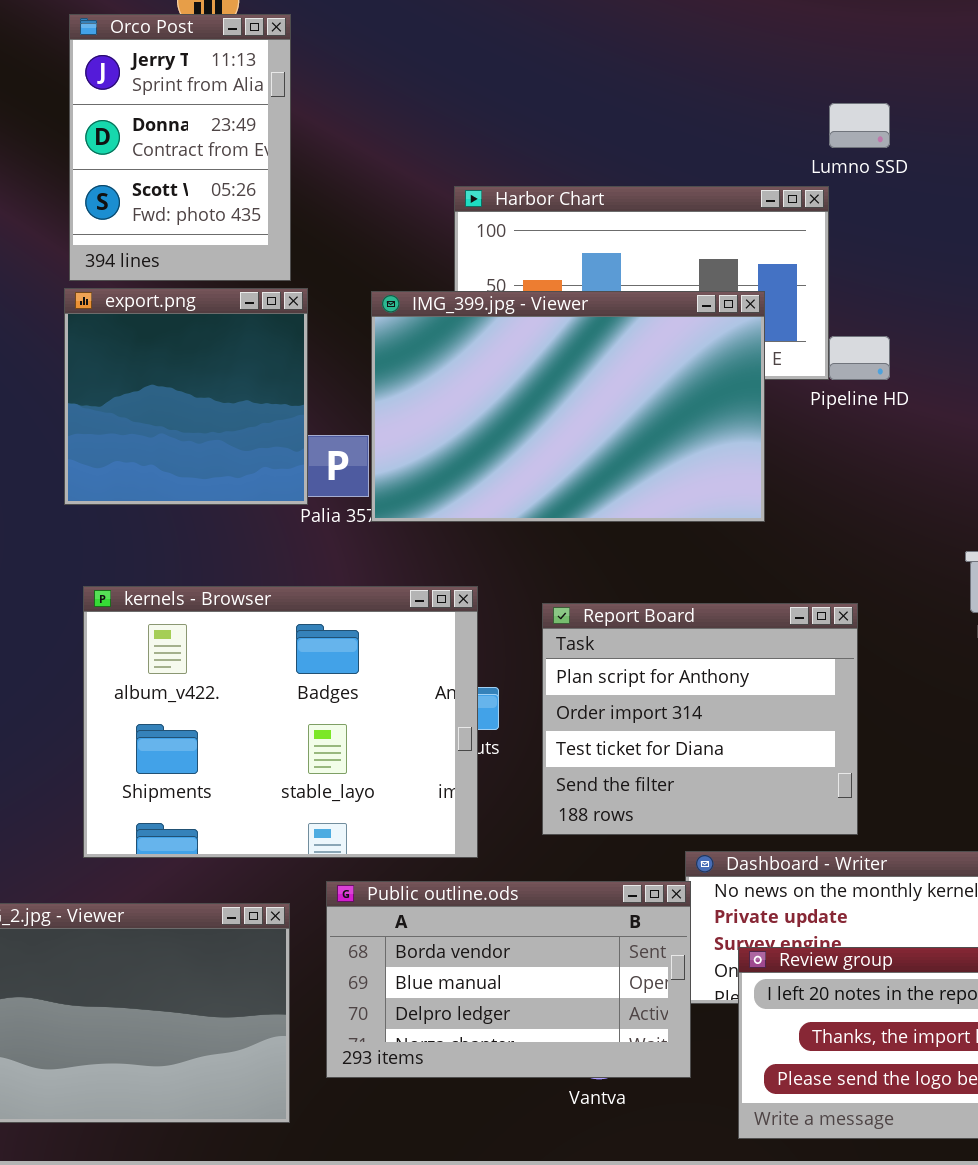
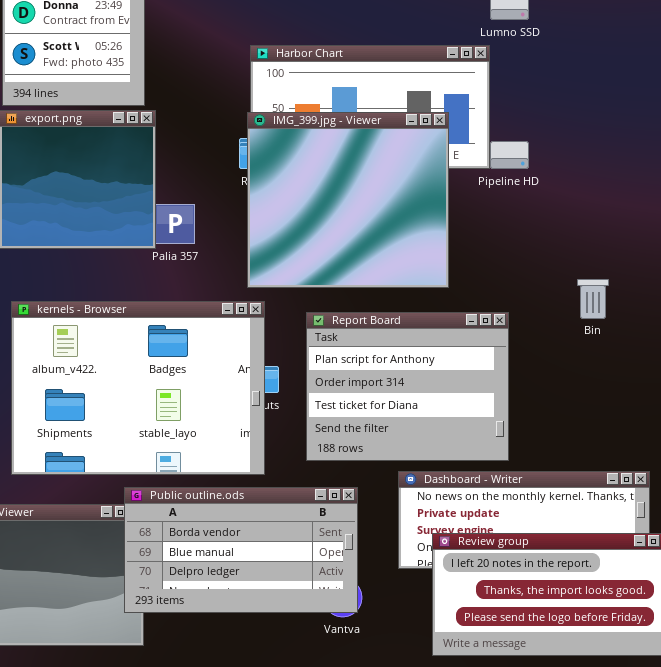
IMG_399.jpg - Viewer: [371,291,765,522] -> [247,112,449,288], resized
Public outline.ods: [326,881,691,1078] -> [124,487,358,613], moved

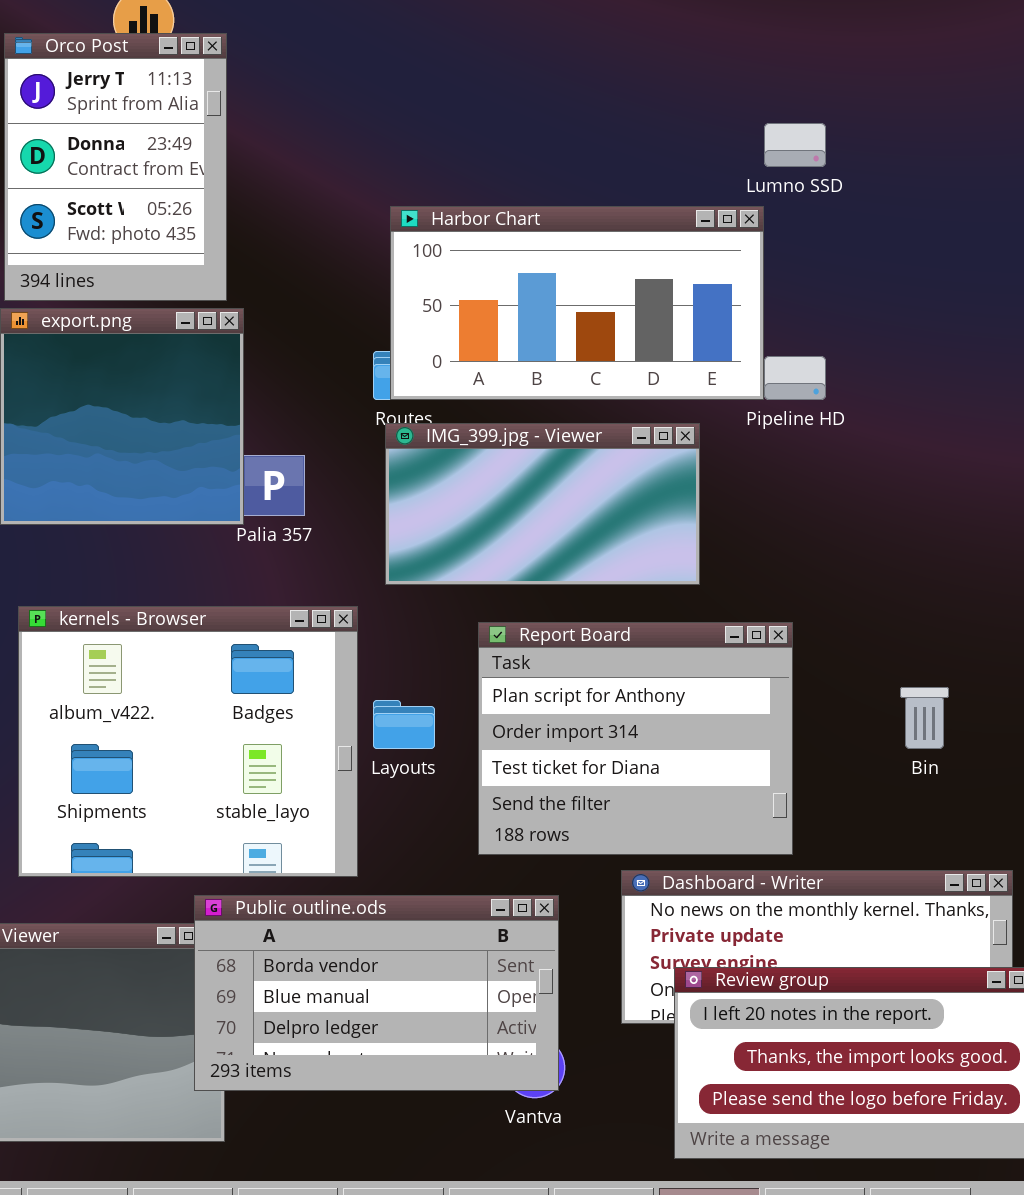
IMG_399.jpg - Viewer: [247,112,449,288] -> [385,423,700,585], resized
Bin: [577,279,609,319] -> [900,687,949,749], moved
kernels - Browser: [11,301,265,475] -> [18,606,358,877], resized

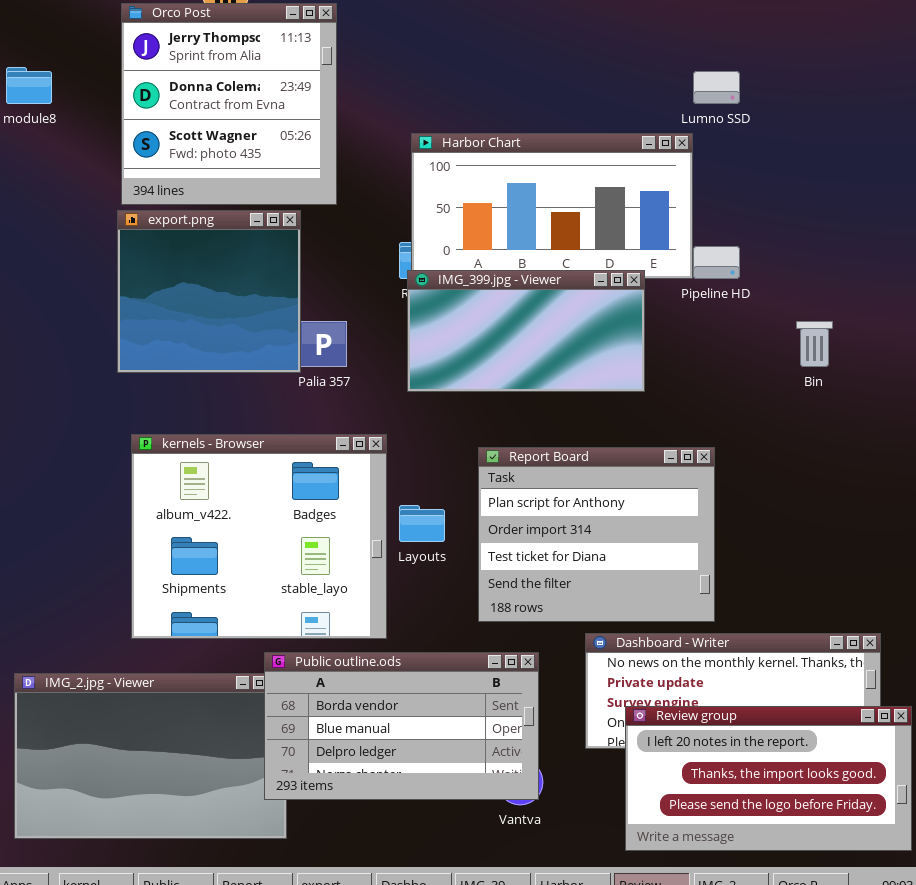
Orco Post: [4,33,227,301] -> [121,3,337,205], resized
IMG_399.jpg - Viewer: [385,423,700,585] -> [407,270,645,392], moved
Bin: [900,687,949,749] -> [796,321,833,367], moved

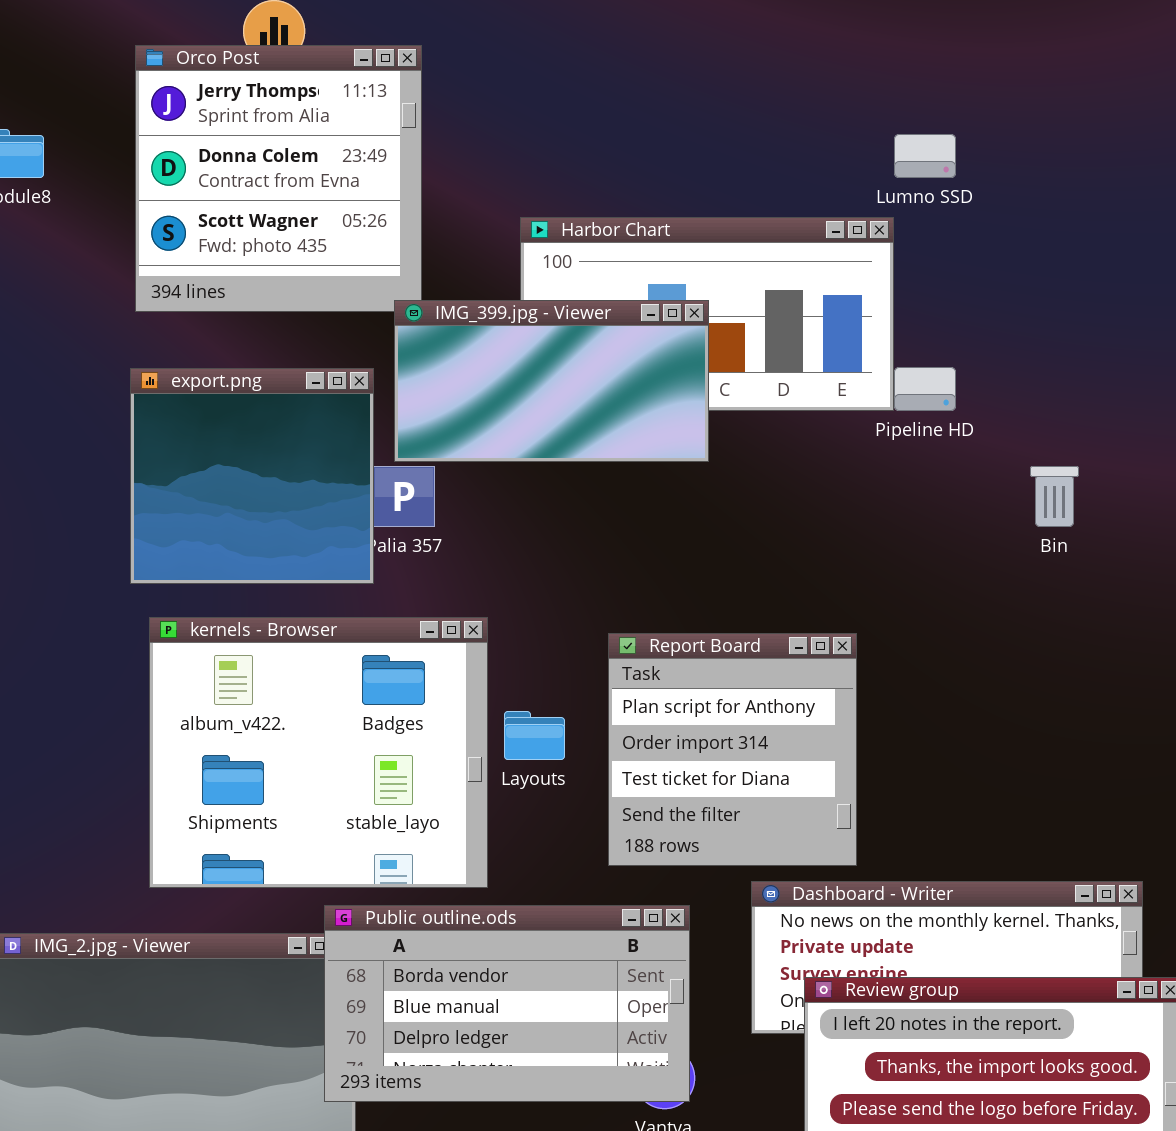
export.png: [117,210,301,373] -> [130,368,374,584], moved
IMG_399.jpg - Viewer: [407,270,645,392] -> [394,300,709,462], moved
Report Board: [478,447,715,622] -> [608,633,857,866], resized

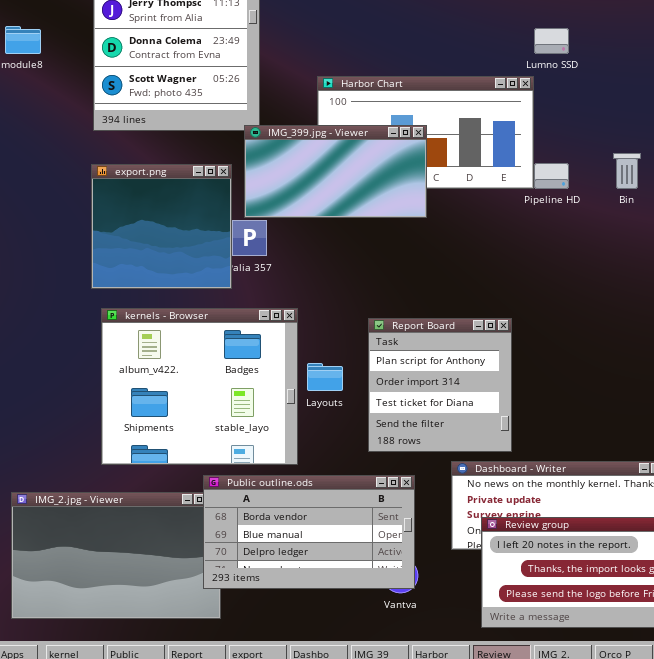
Bin: [1030,466,1079,527] -> [613,153,641,189], moved

